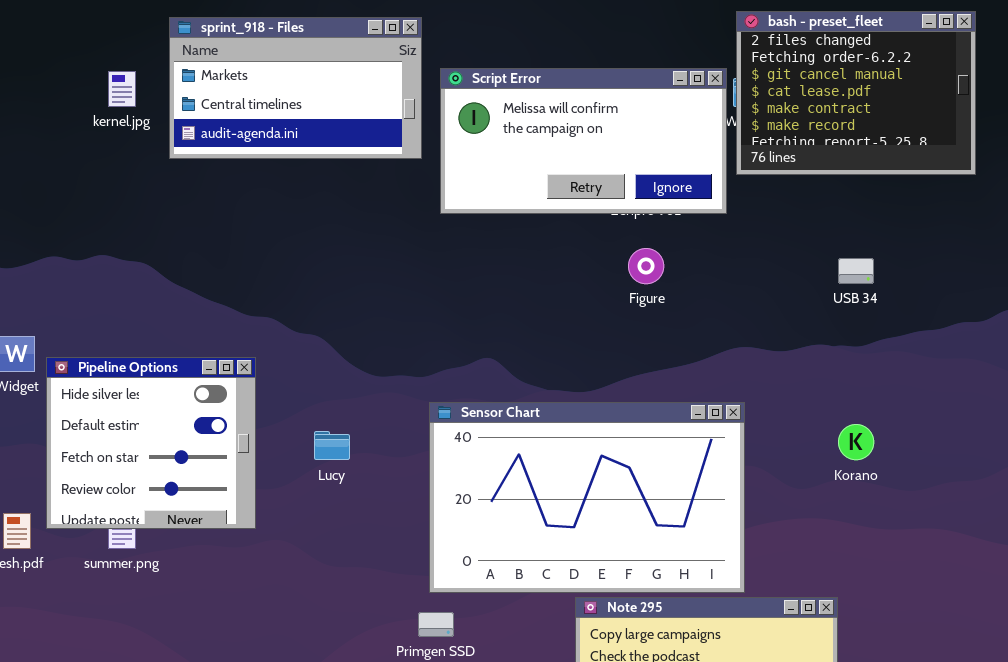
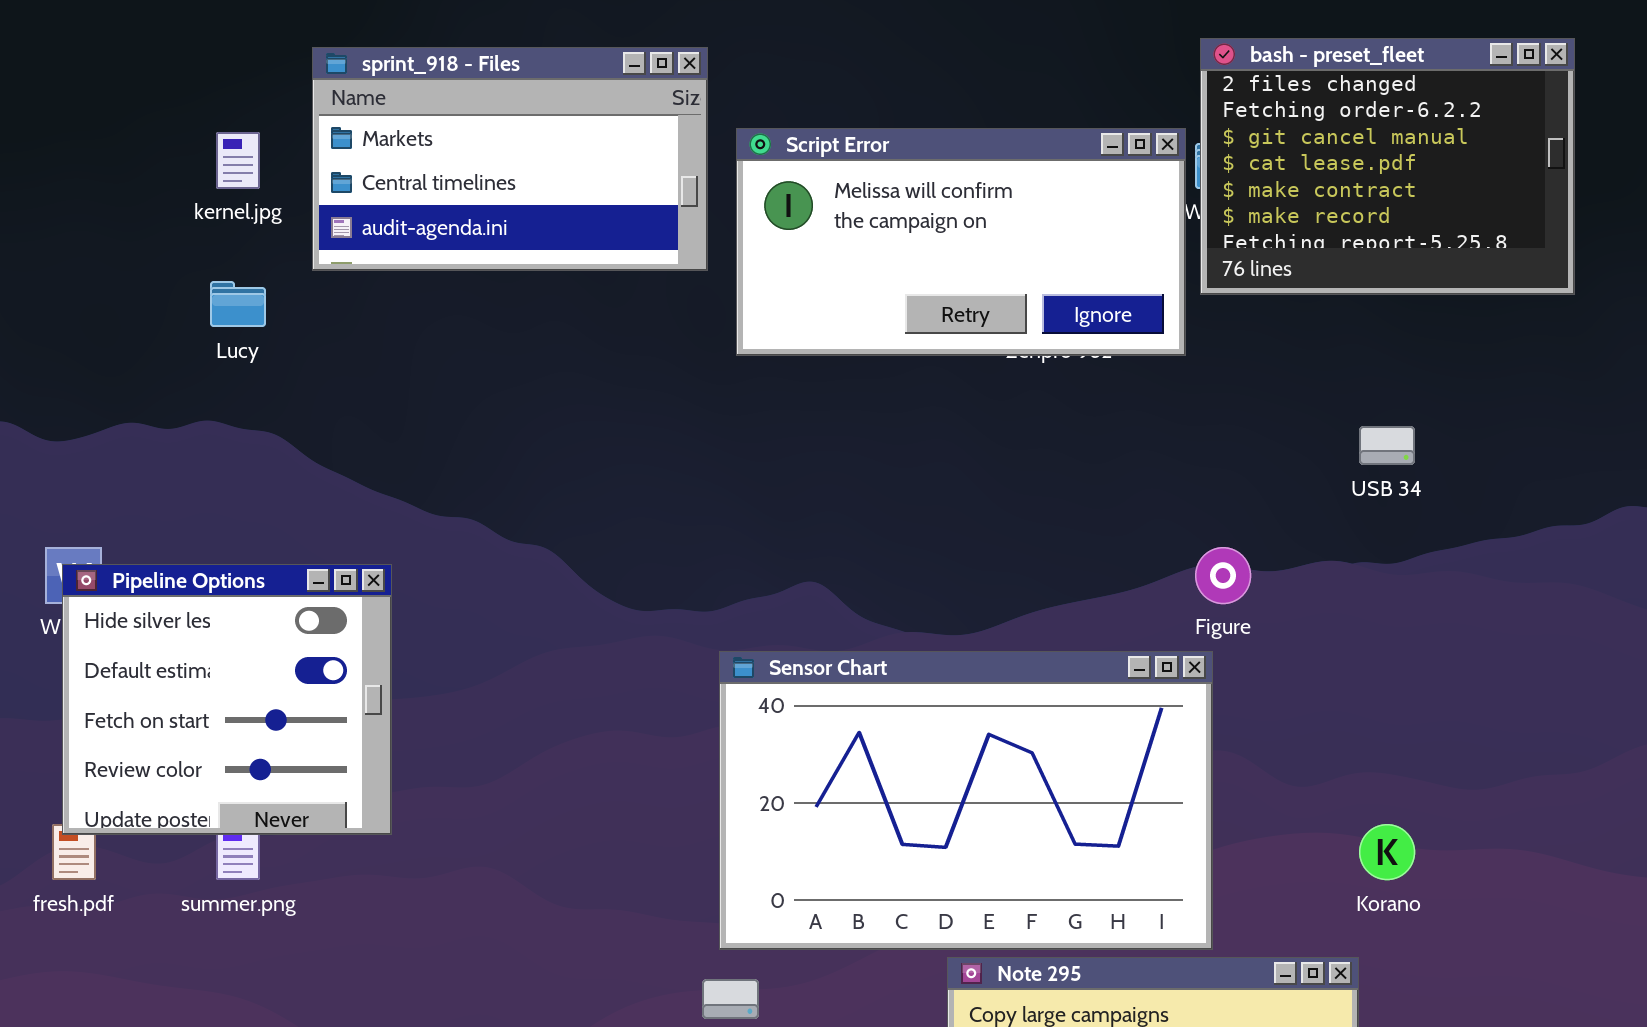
Figure: [628,248,664,284] -> [1195,547,1251,604], moved
Pipeline Options: [46,357,256,529] -> [62,564,392,835], moved
Korano: [838,424,874,460] -> [1359,824,1415,880], moved
Lucy: [314,431,350,460] -> [210,281,266,327], moved

